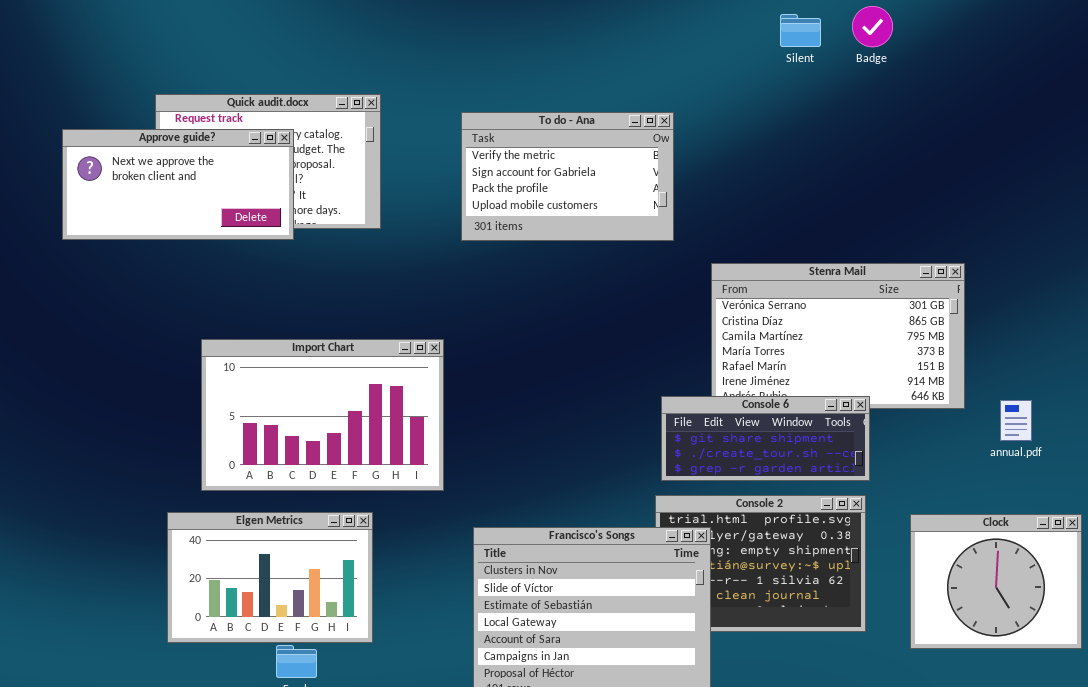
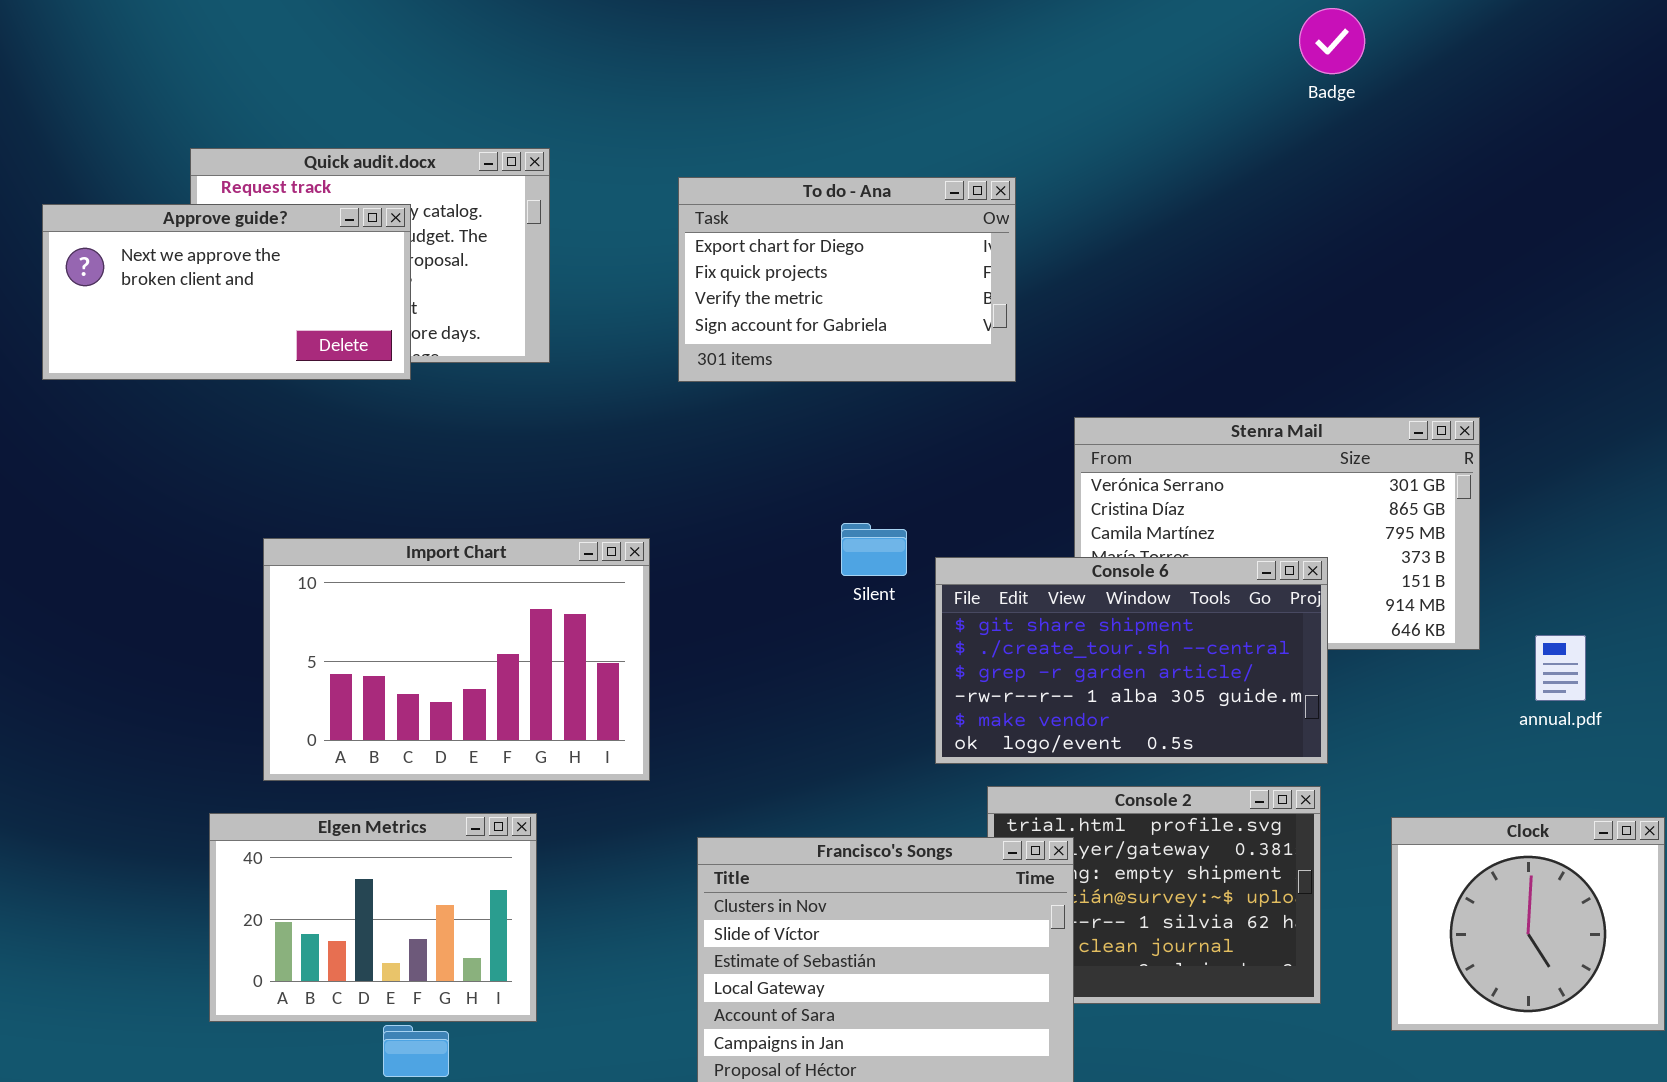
Silent: [780,14,821,47] -> [841,523,907,576], moved
To do - Ana: [461,112,674,241] -> [678,177,1016,382], scrolled up 2 rows
Console 6: [661,396,870,481] -> [935,557,1328,764], resized

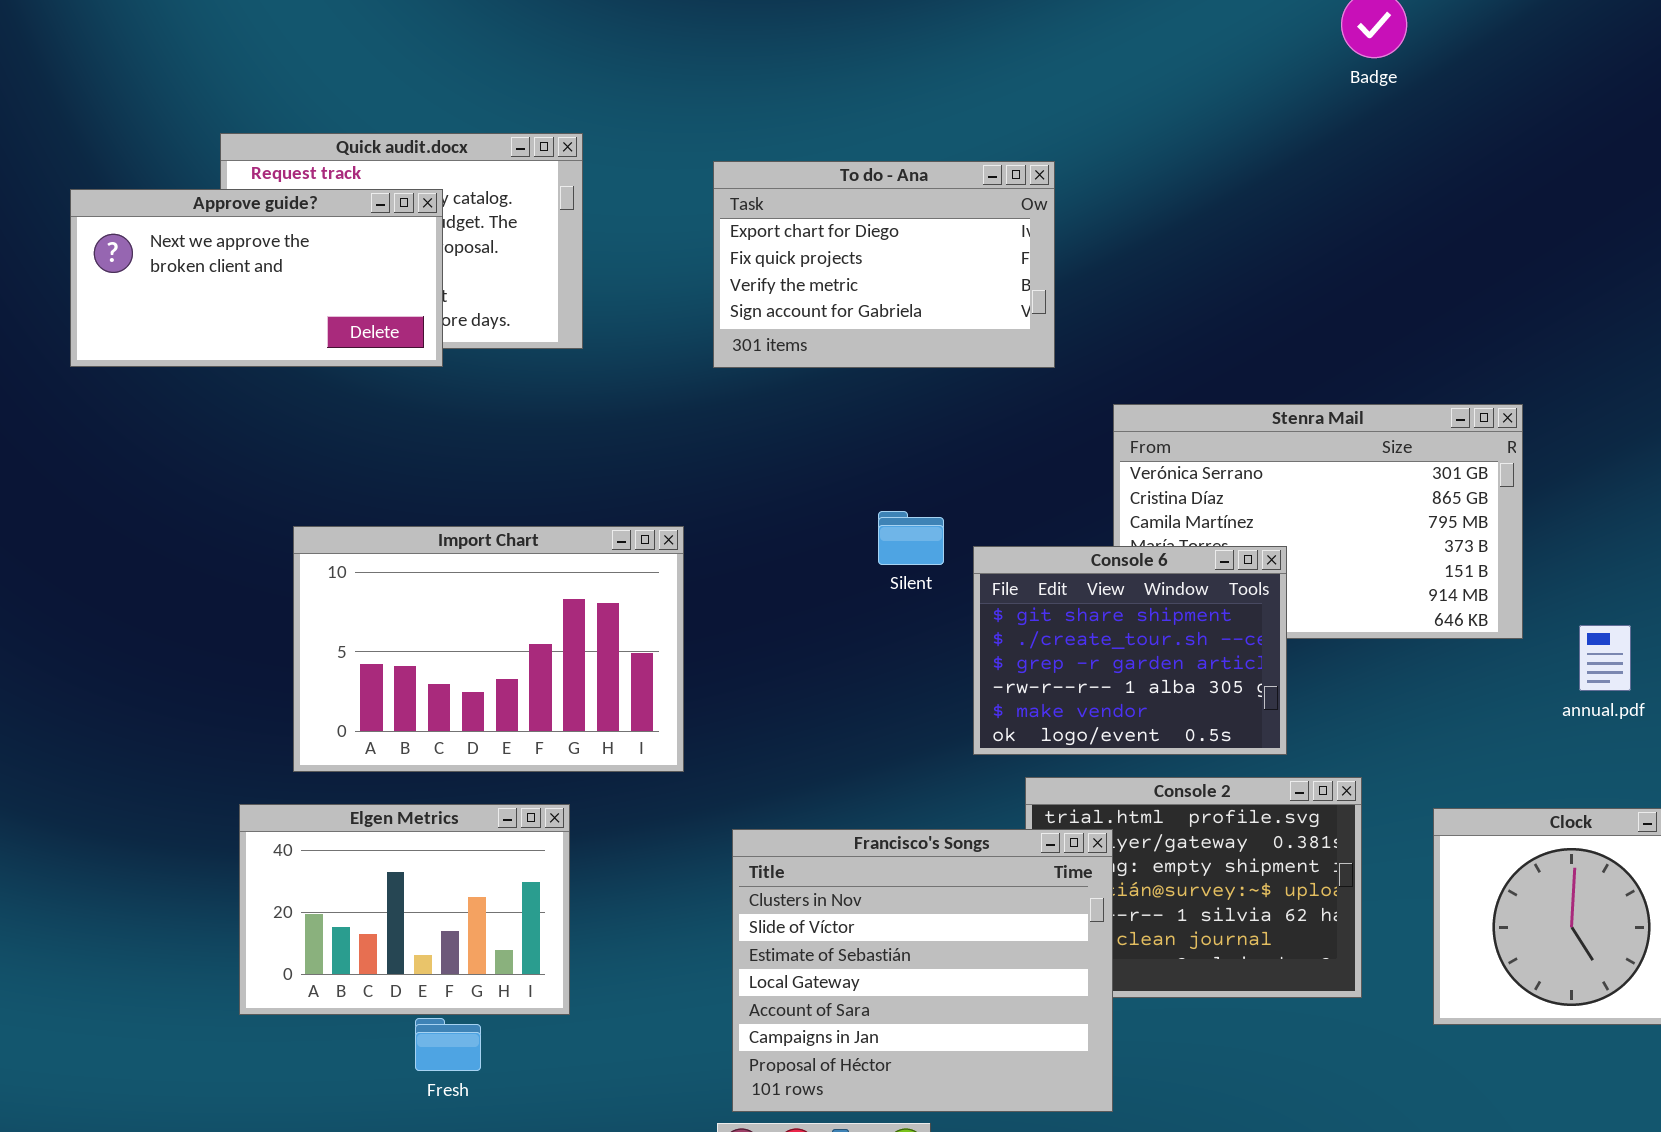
Console 6: [935,557,1328,764] -> [973,546,1287,755], resized

